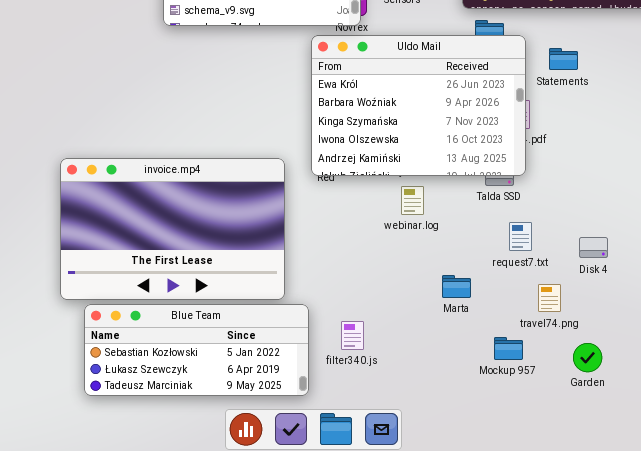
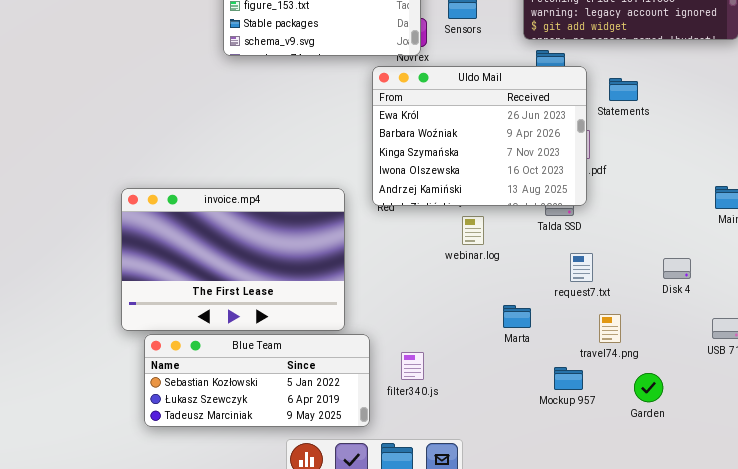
Disk 4: [579,237,608,258] -> [663,258,691,279], moved

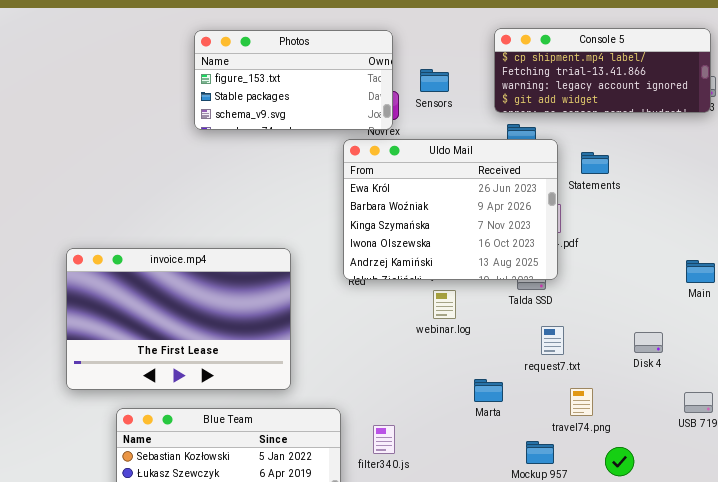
invoice.mp4: [121,188,345,331] -> [66,248,291,390], moved

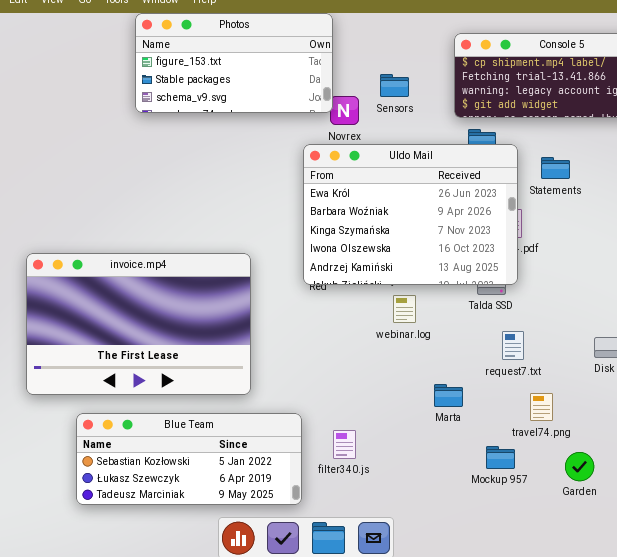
Photos: [194,30,393,130] -> [135,13,333,113], moved

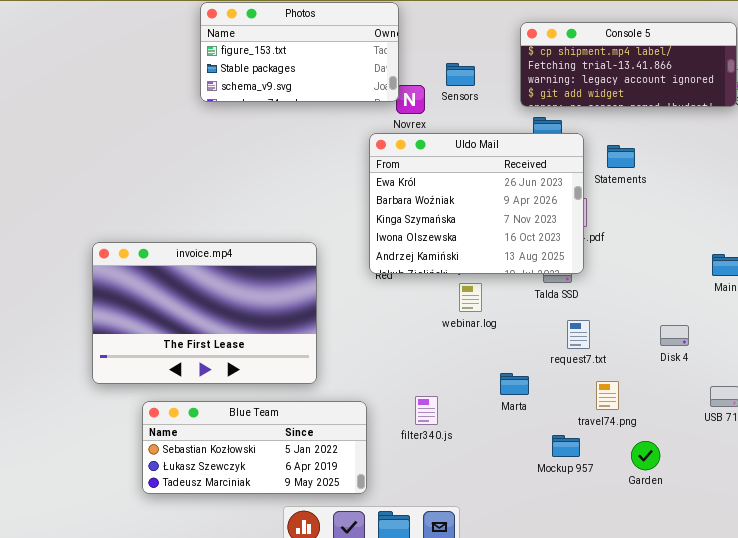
filter340.js: [333,430,356,459] -> [415,396,438,425], moved

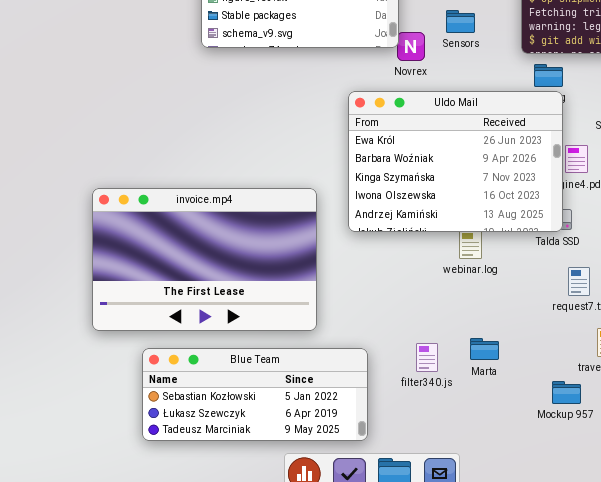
Uldo Mail: [369,133,584,274] -> [348,91,563,232], moved
Marta: [500,373,529,395] -> [470,338,499,360], moved

